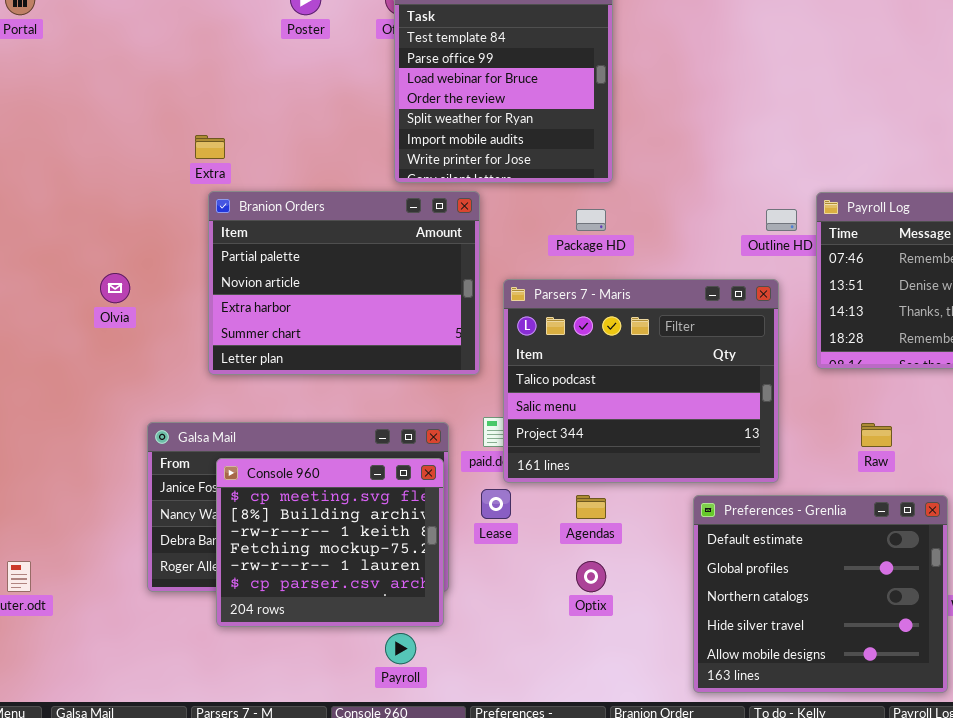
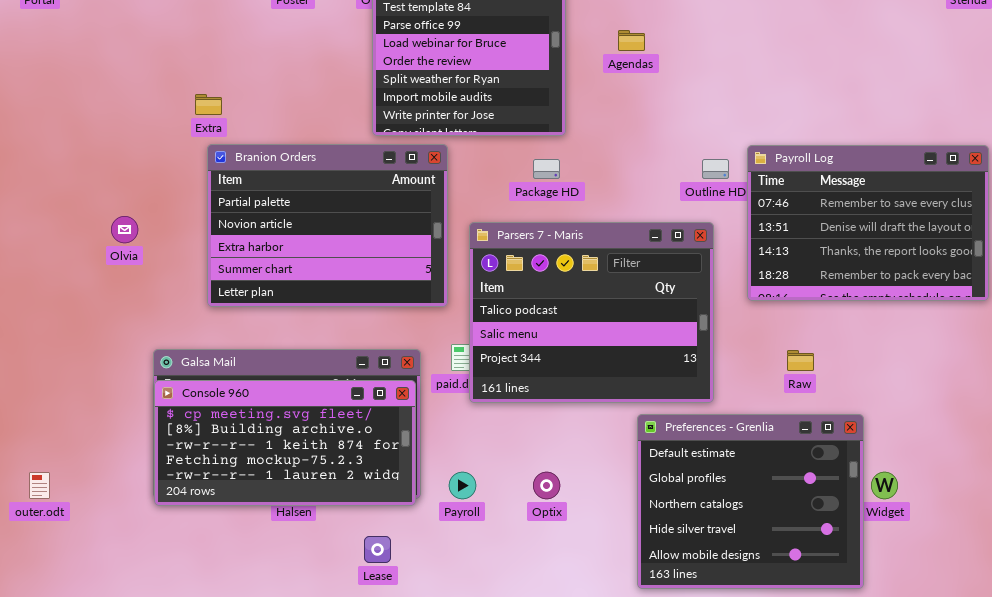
Console 960: [216,458,444,627] -> [154,380,416,506], resized
Lease: [481,489,511,519] -> [364,536,391,563], moved
Agendas: [576,495,606,519] -> [618,30,645,51], moved
Payroll: [385,633,416,664] -> [449,472,476,499], moved

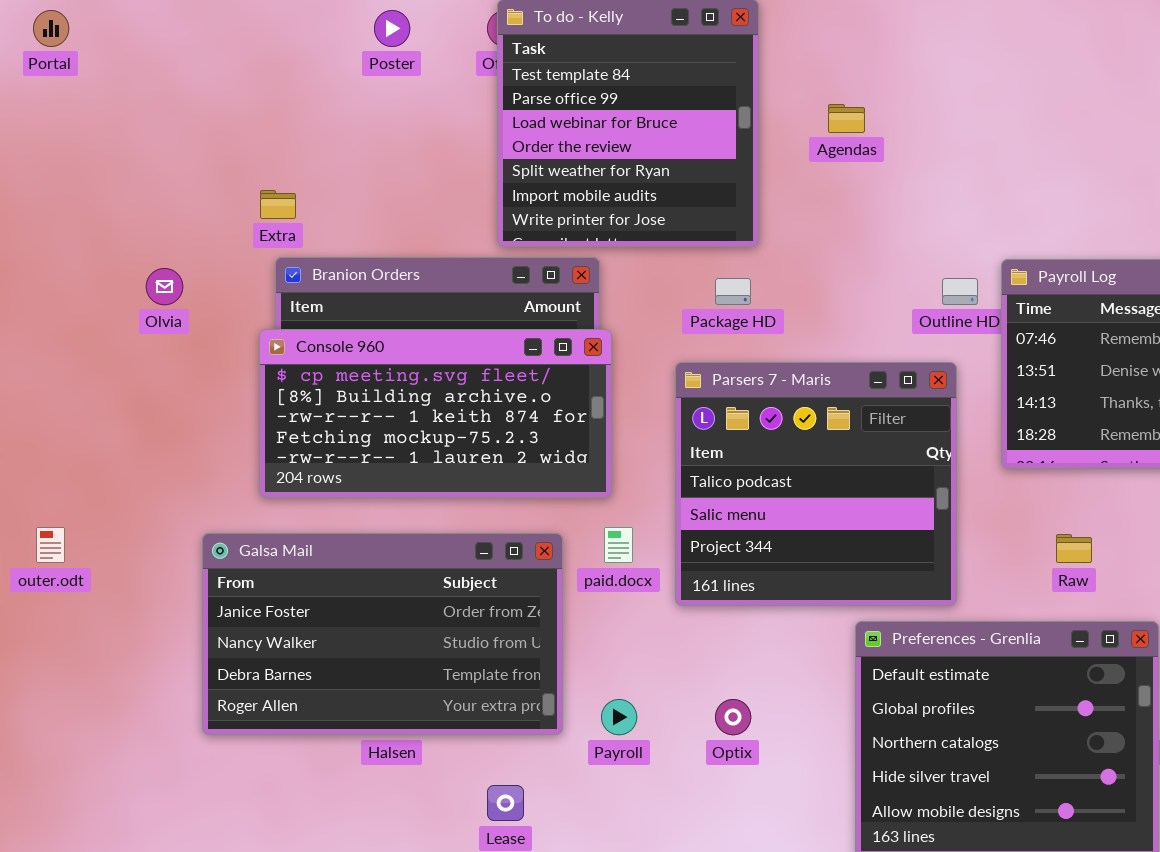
Olvia: [111,216,138,243] -> [146,268,183,305], moved
Parsers 7 - Maris: [469,222,714,403] -> [675,362,957,606], resized
Console 960: [154,380,416,506] -> [259,329,612,498], moved
outer.odt: [29,472,50,499] -> [36,527,65,563], moved

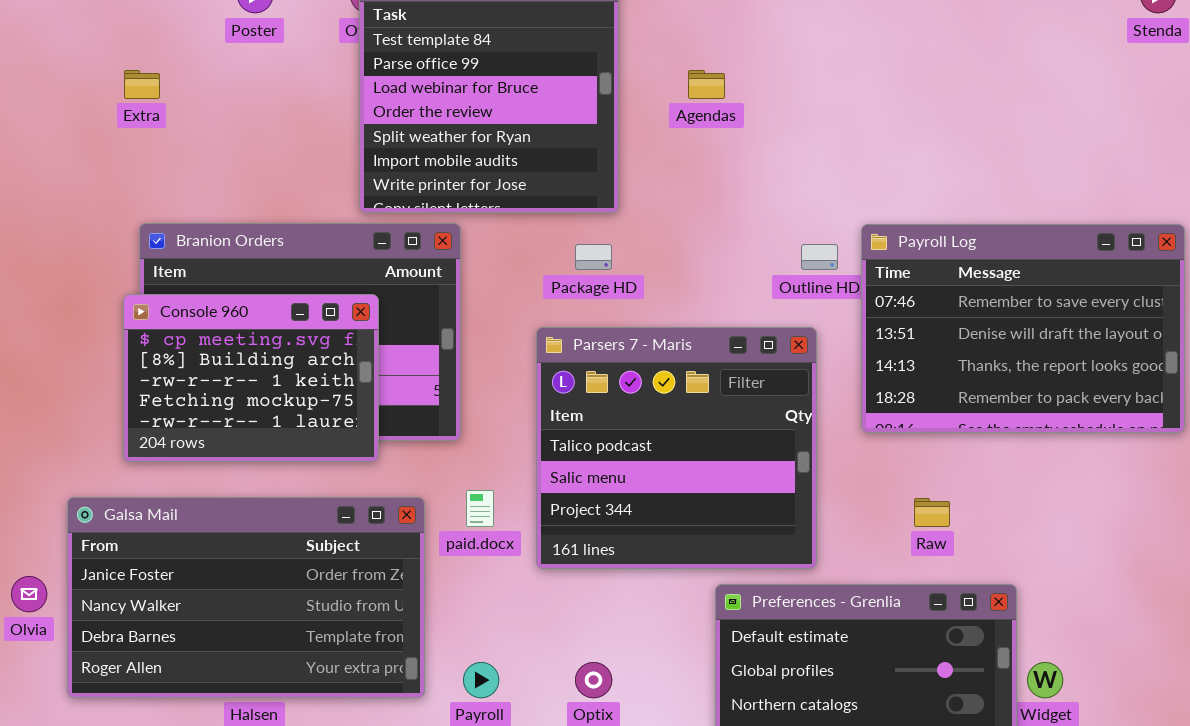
Extra: [260,190,296,219] -> [124,70,160,99], moved
Olvia: [146,268,183,305] -> [11,576,47,612], moved
Console 960: [259,329,612,498] -> [123,294,379,462], resized

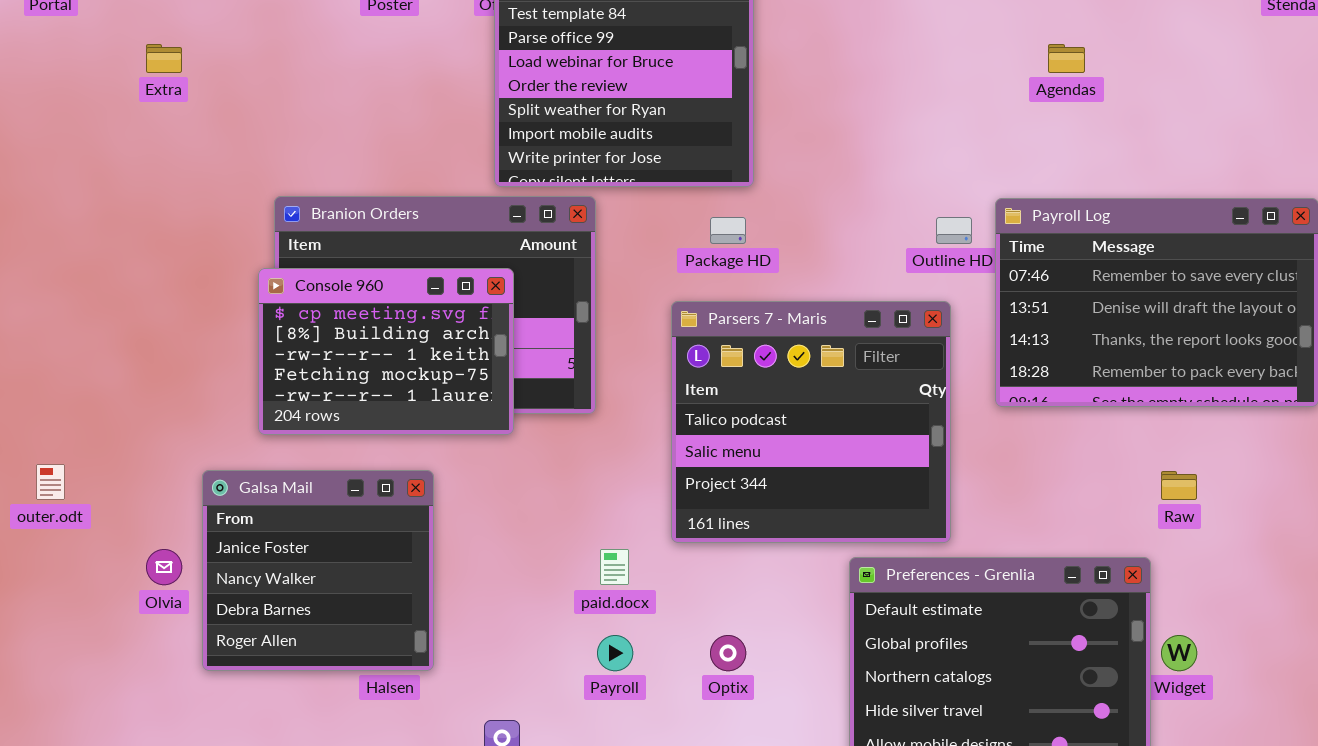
Extra: [124,70,160,99] -> [146,44,182,73], moved
Agendas: [688,70,725,99] -> [1048,44,1085,73], moved
paid.docx: [466,490,494,527] -> [600,549,629,585], moved
Galsa Mail: [67,497,425,698] -> [202,470,434,671], resized
Raw: [914,498,950,527] -> [1161,471,1197,500], moved

